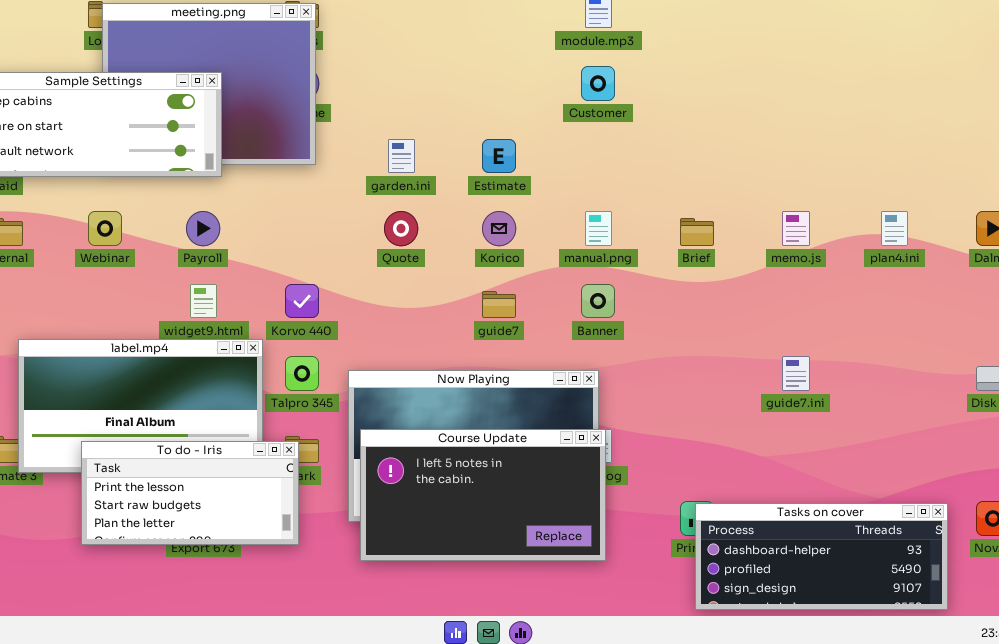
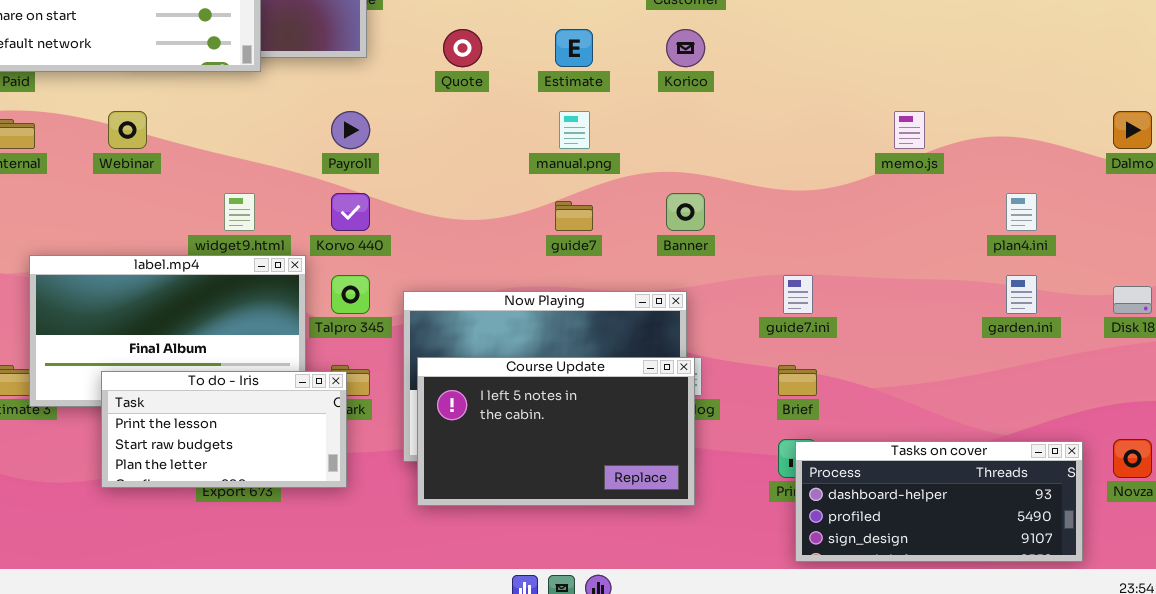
garden.ini: [388,139,415,173] -> [1006,275,1037,314], moved
Payroll: [186,211,220,246] -> [331,111,370,149], moved
Quote: [384,211,418,246] -> [443,29,482,67], moved
Korico: [482,211,516,246] -> [666,29,705,67], moved
manual.png: [585,211,612,246] -> [559,111,590,149], moved
plan4.ini: [881,211,908,246] -> [1006,193,1037,231], moved
Brief: [680,218,714,246] -> [778,365,817,396], moved
guide7.ini: [782,356,810,391] -> [783,275,813,314], moved

